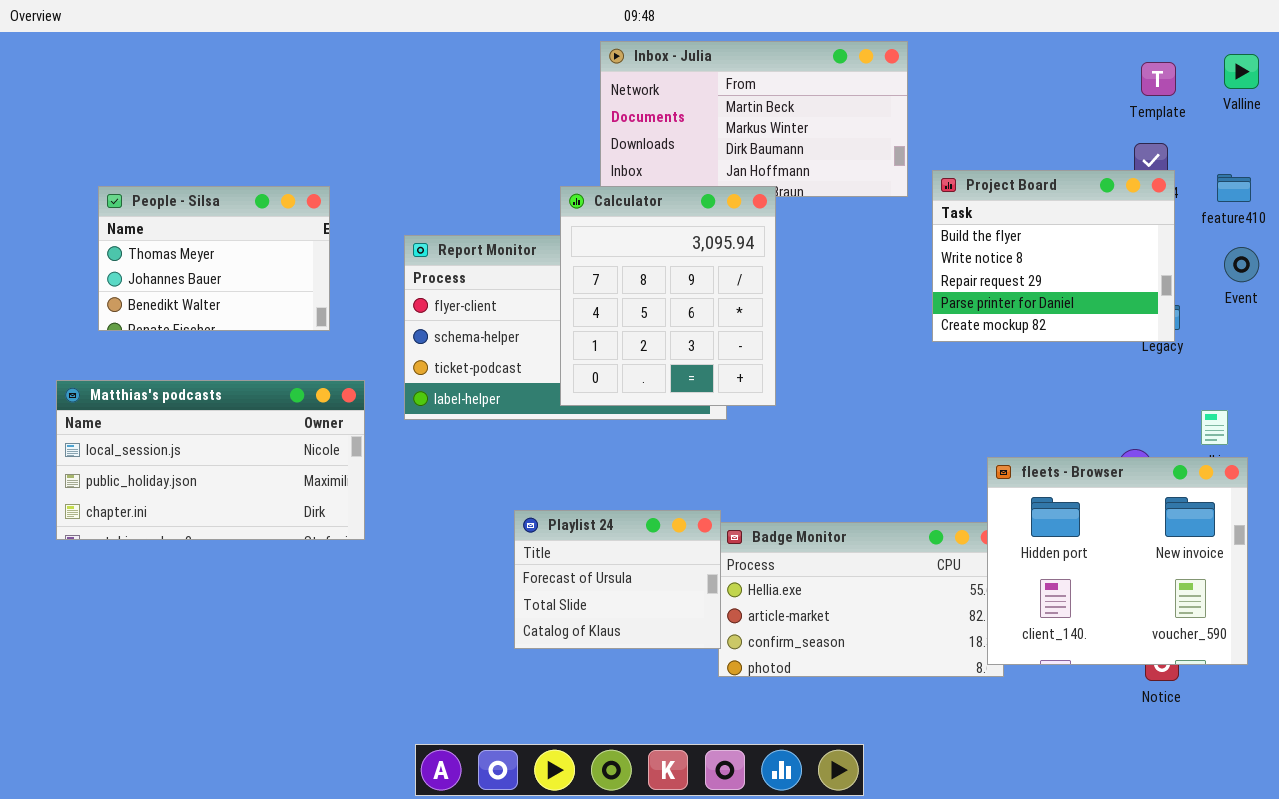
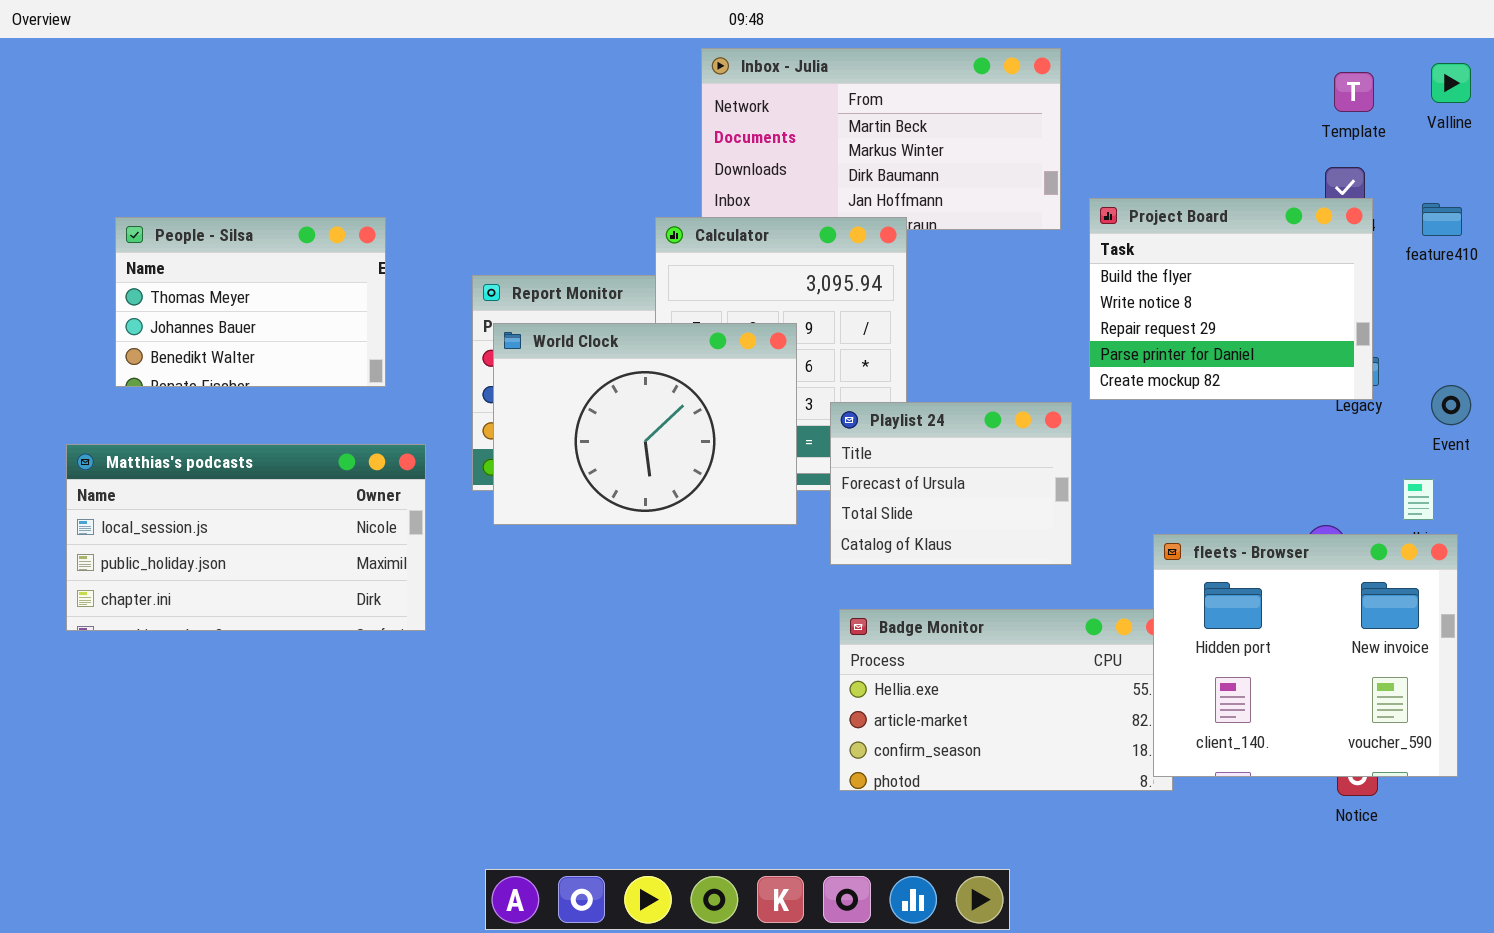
Event: [1224,247,1259,282] -> [1431,385,1471,425], moved
World Clock: none -> [493,323,797,525], opened
Playlist 24: [514,510,721,649] -> [830,402,1072,565], moved

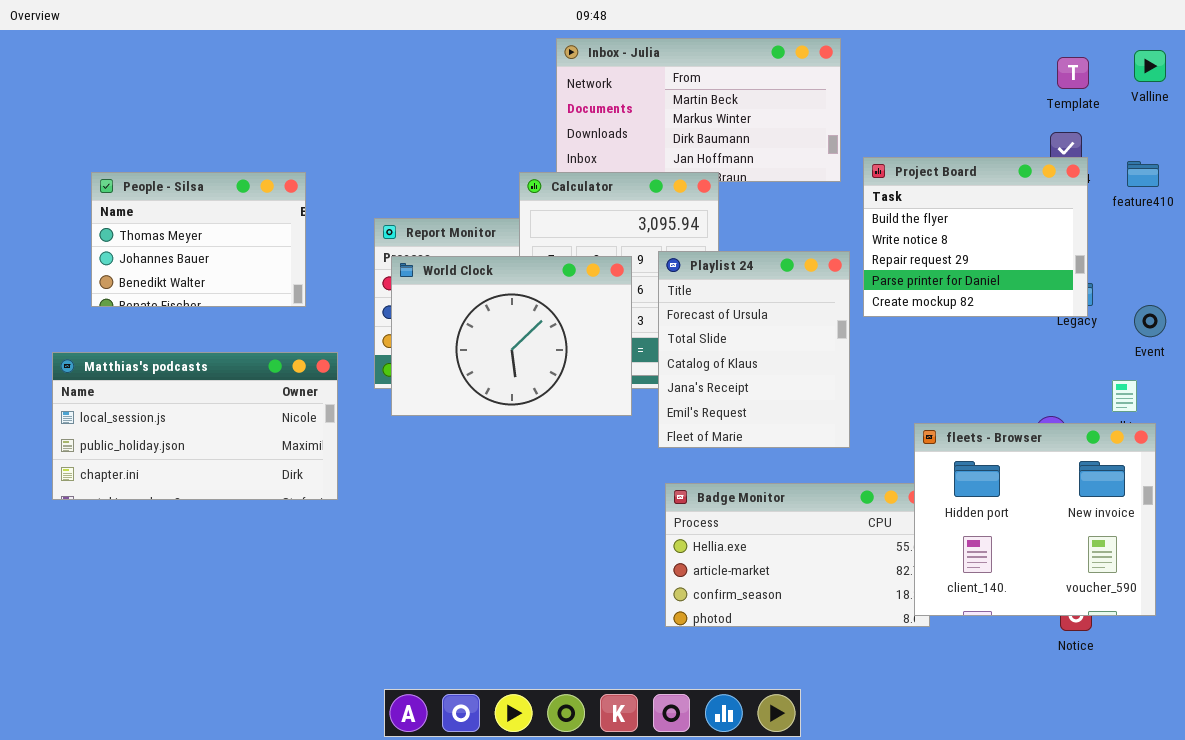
Playlist 24: [830,402,1072,565] -> [658,251,850,448], resized

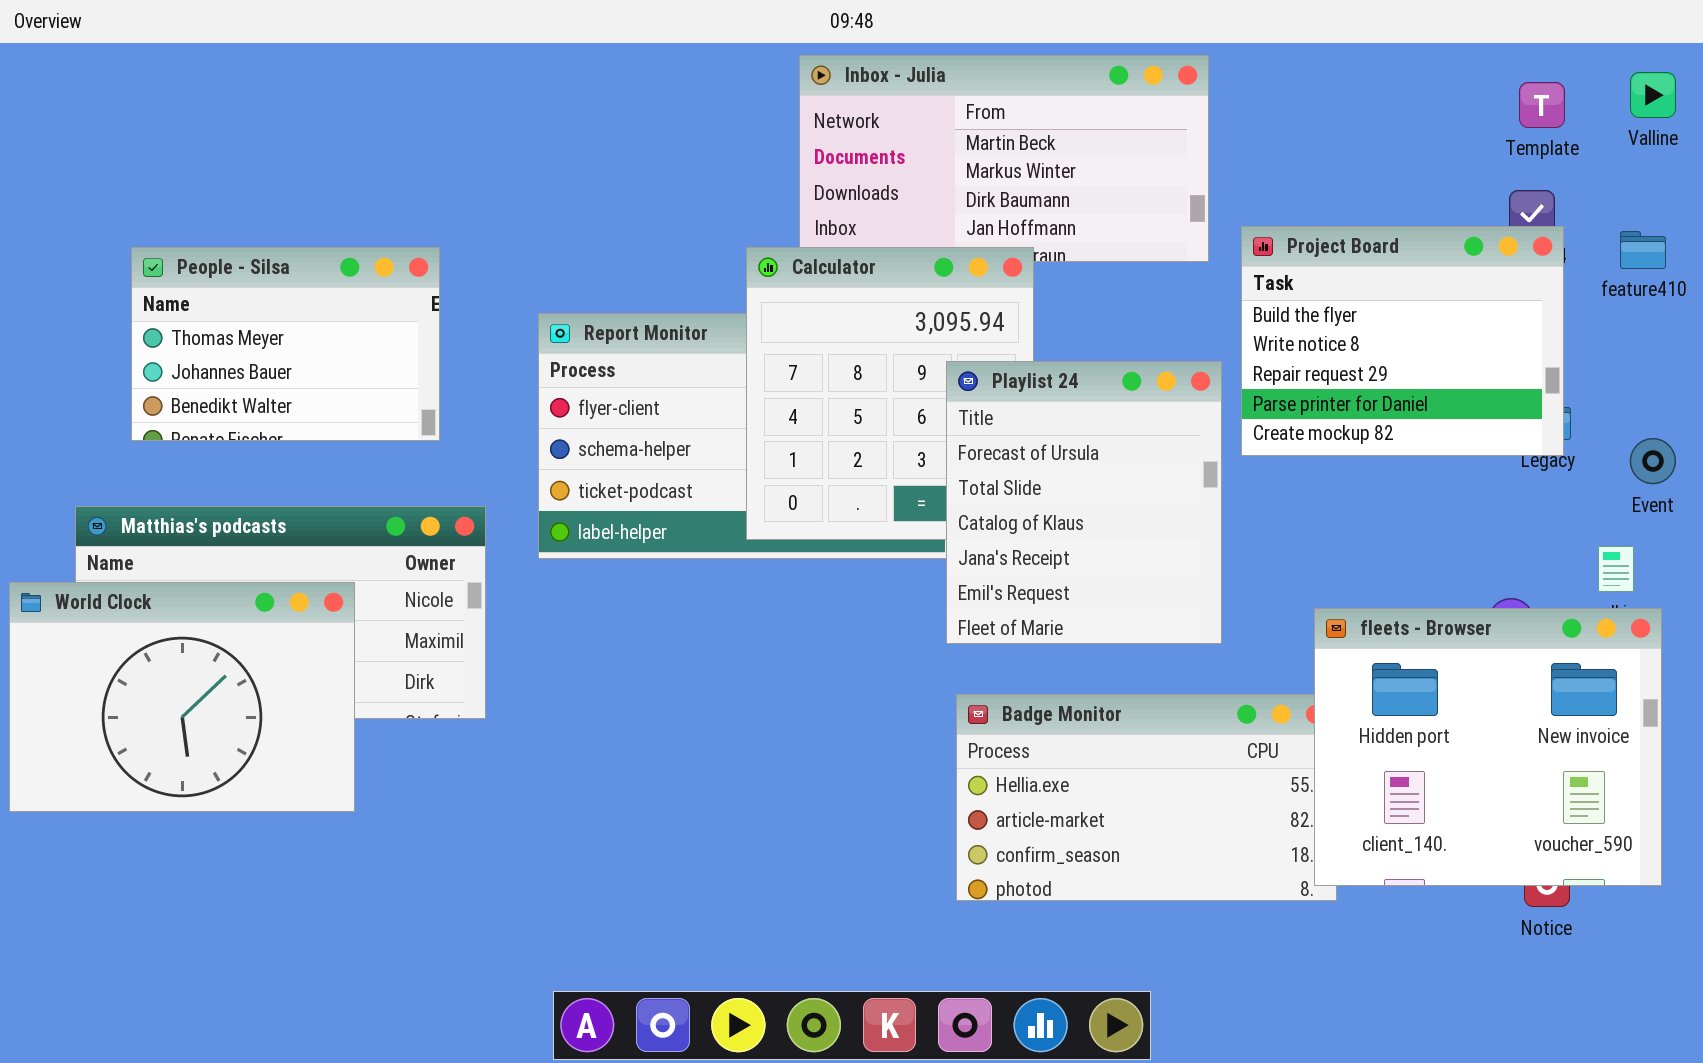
World Clock: [391,256,632,416] -> [9,582,355,812], moved

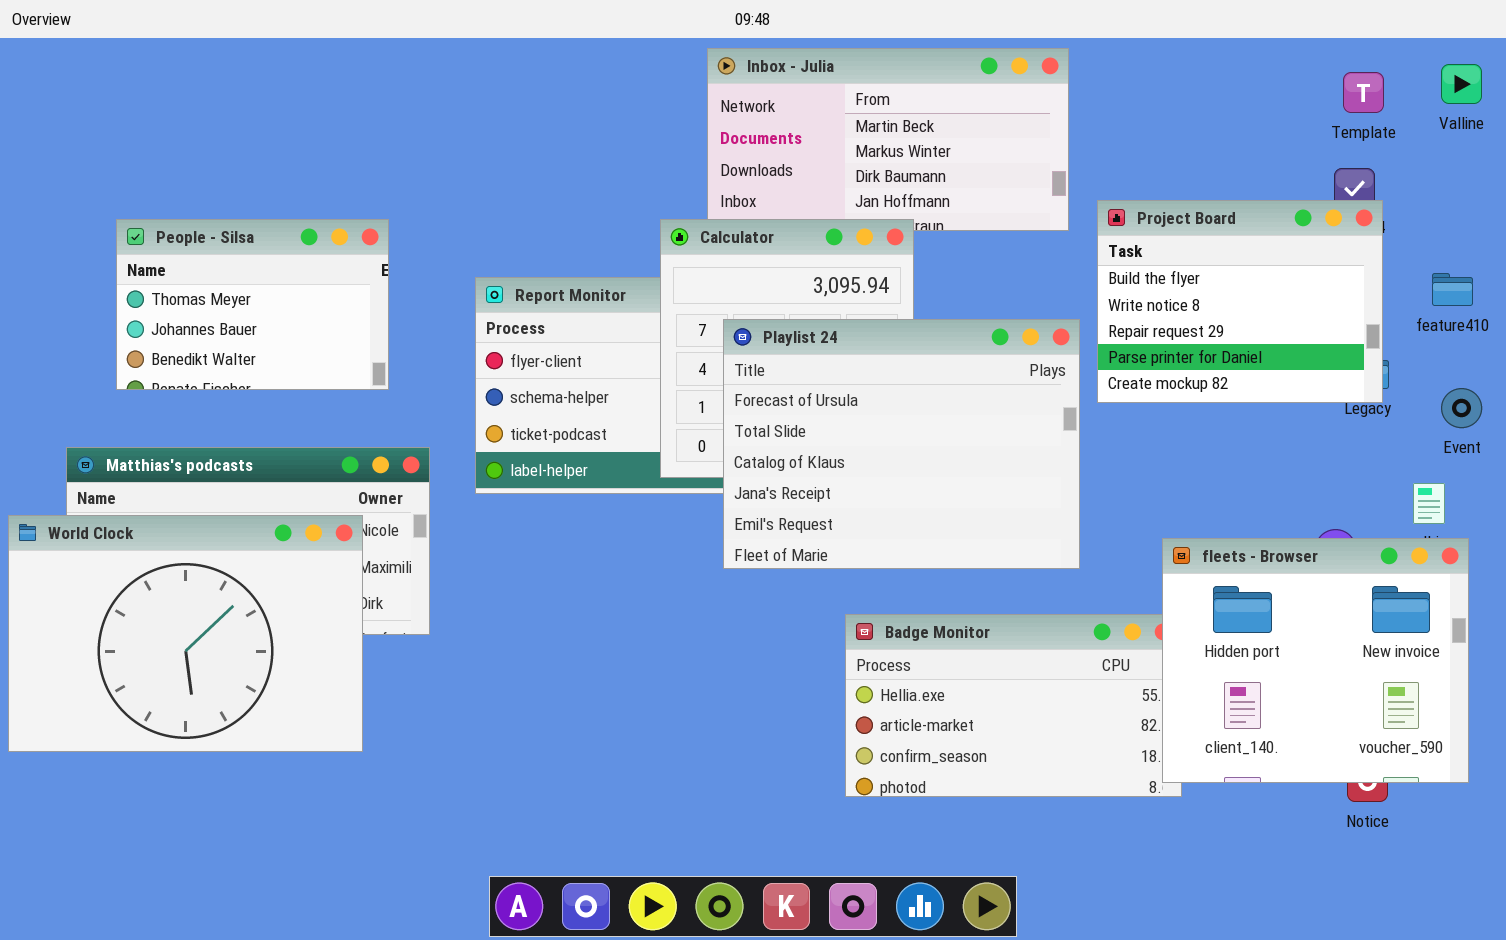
feature410: [1620,231,1666,269] -> [1432,273,1473,306], moved
Playlist 24: [946,361,1222,644] -> [723,319,1080,569], resized
World Clock: [9,582,355,812] -> [8,515,363,752], resized

